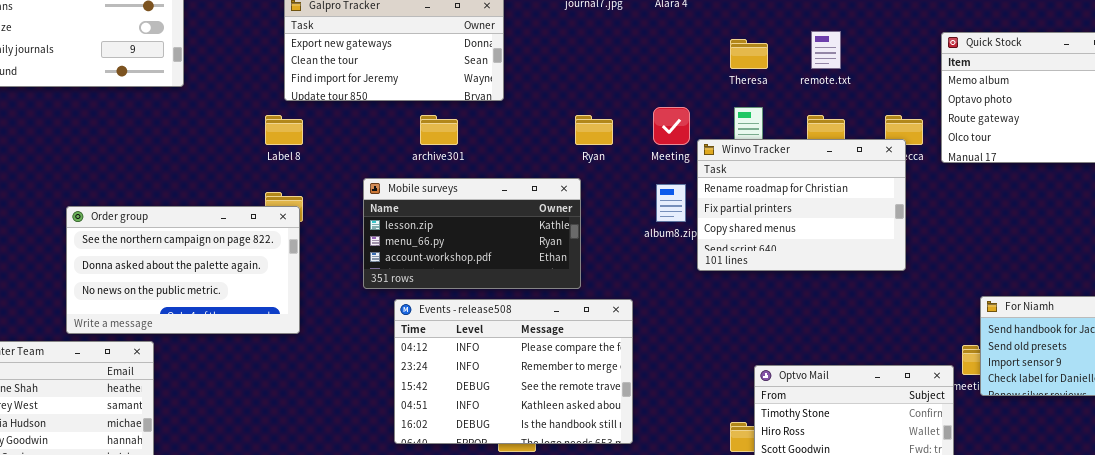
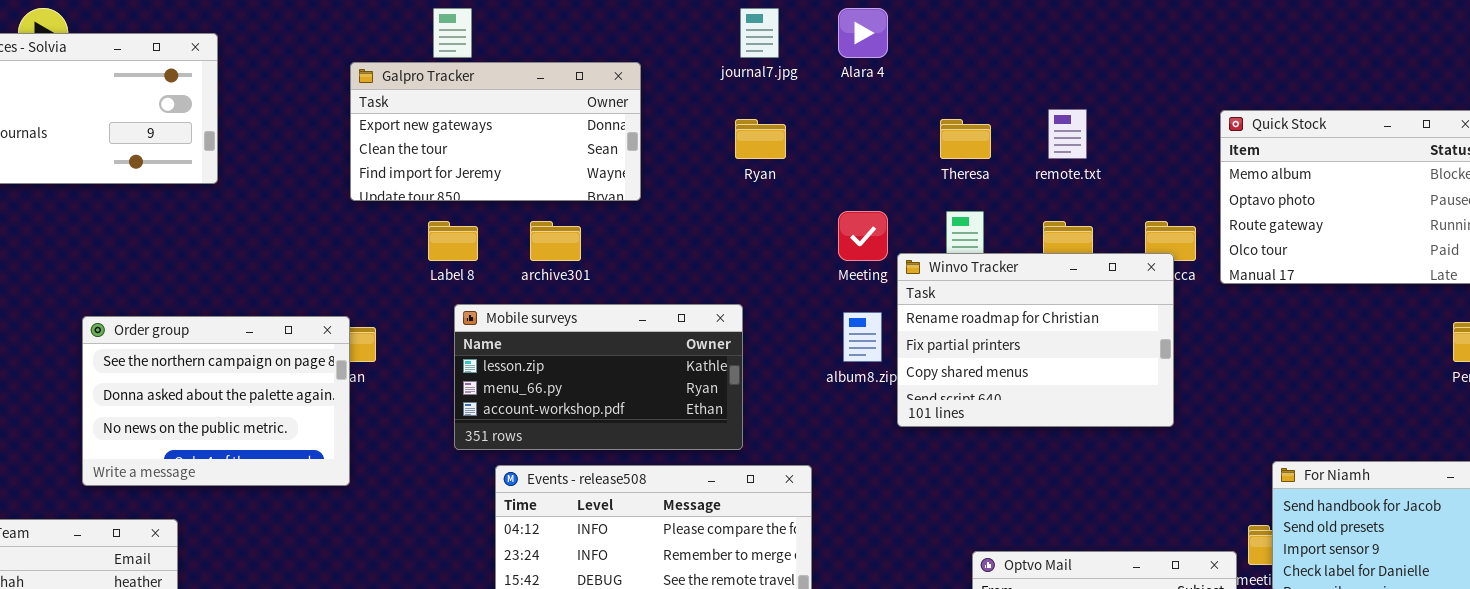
Label 8: [265,115,303,145] -> [428,221,478,261], moved
Ryan: [575,115,613,145] -> [735,119,786,159], moved
Order group: [66,206,300,334] -> [82,316,350,486], moved, resized

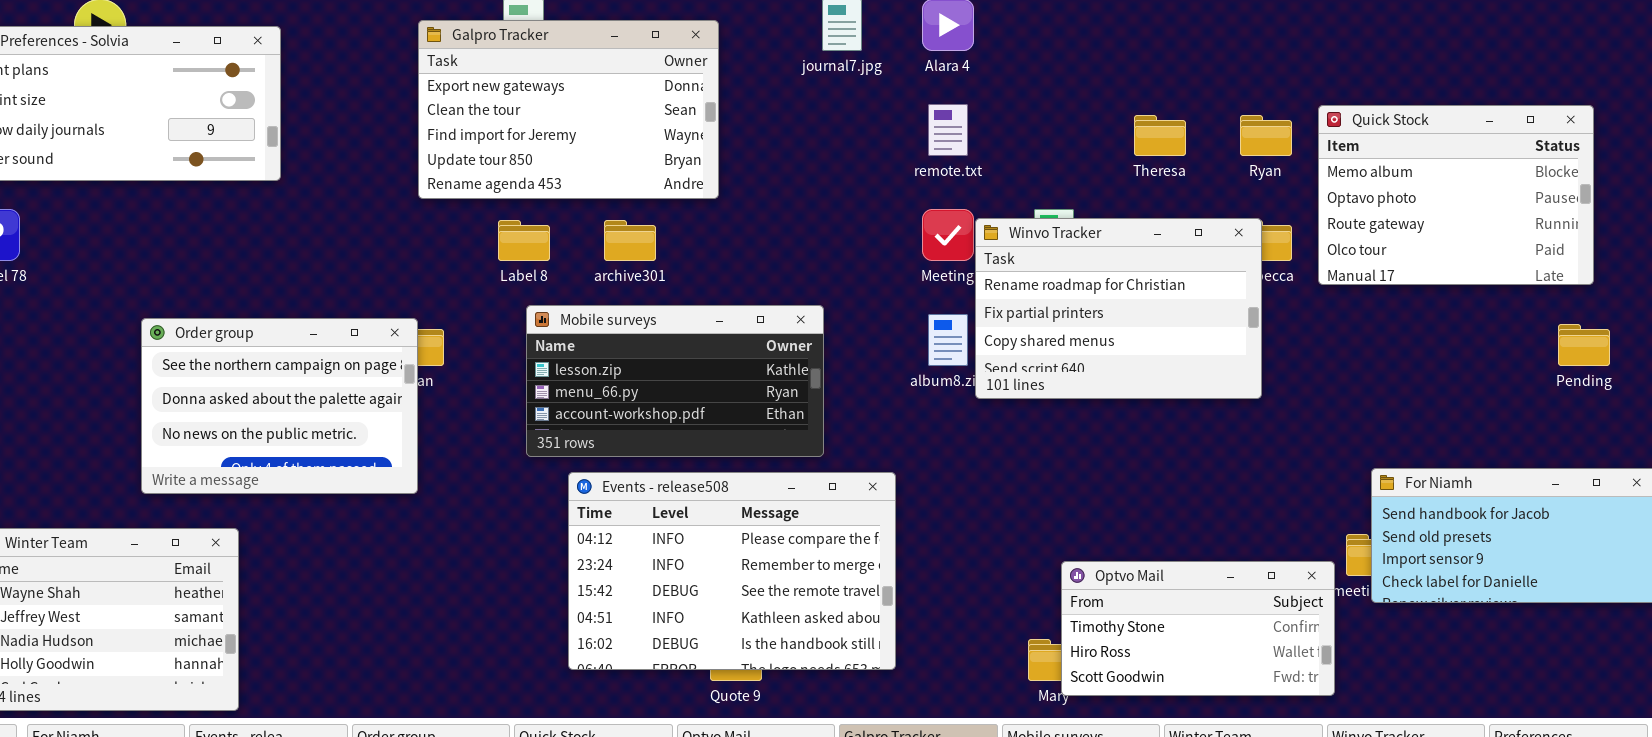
Galpro Tracker: [350,62,641,201] -> [418,20,719,199], resized
remote.txt: [1048,109,1087,159] -> [928,104,968,156], moved
Ryan: [735,119,786,159] -> [1240,115,1292,156], moved
Theresa: [940,119,991,159] -> [1134,115,1186,156], moved
Winvo Tracker: [897,253,1174,427] -> [975,218,1262,399], moved

